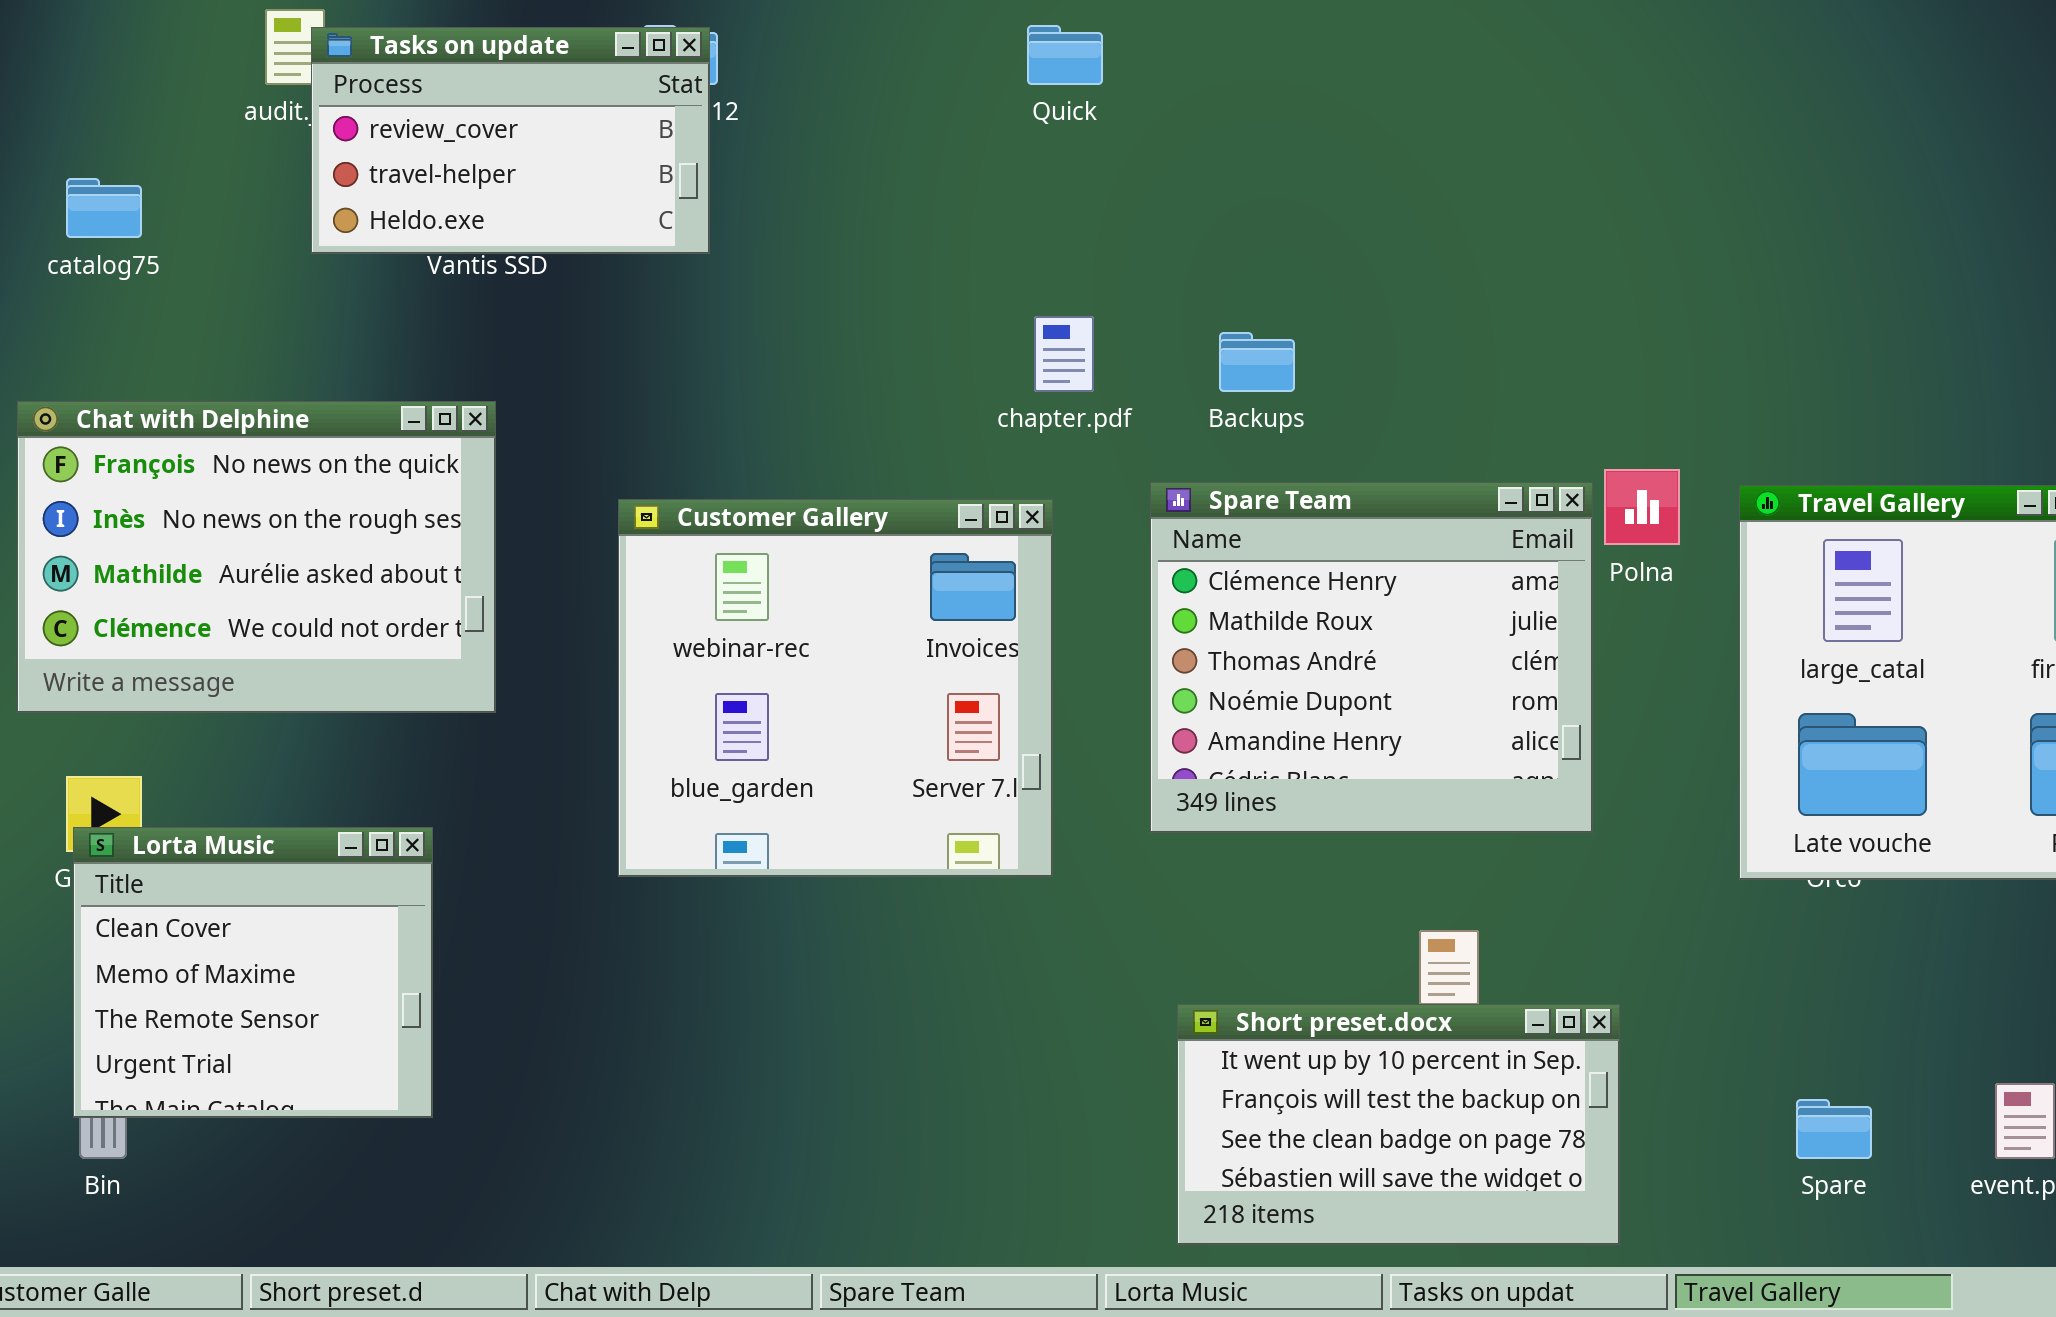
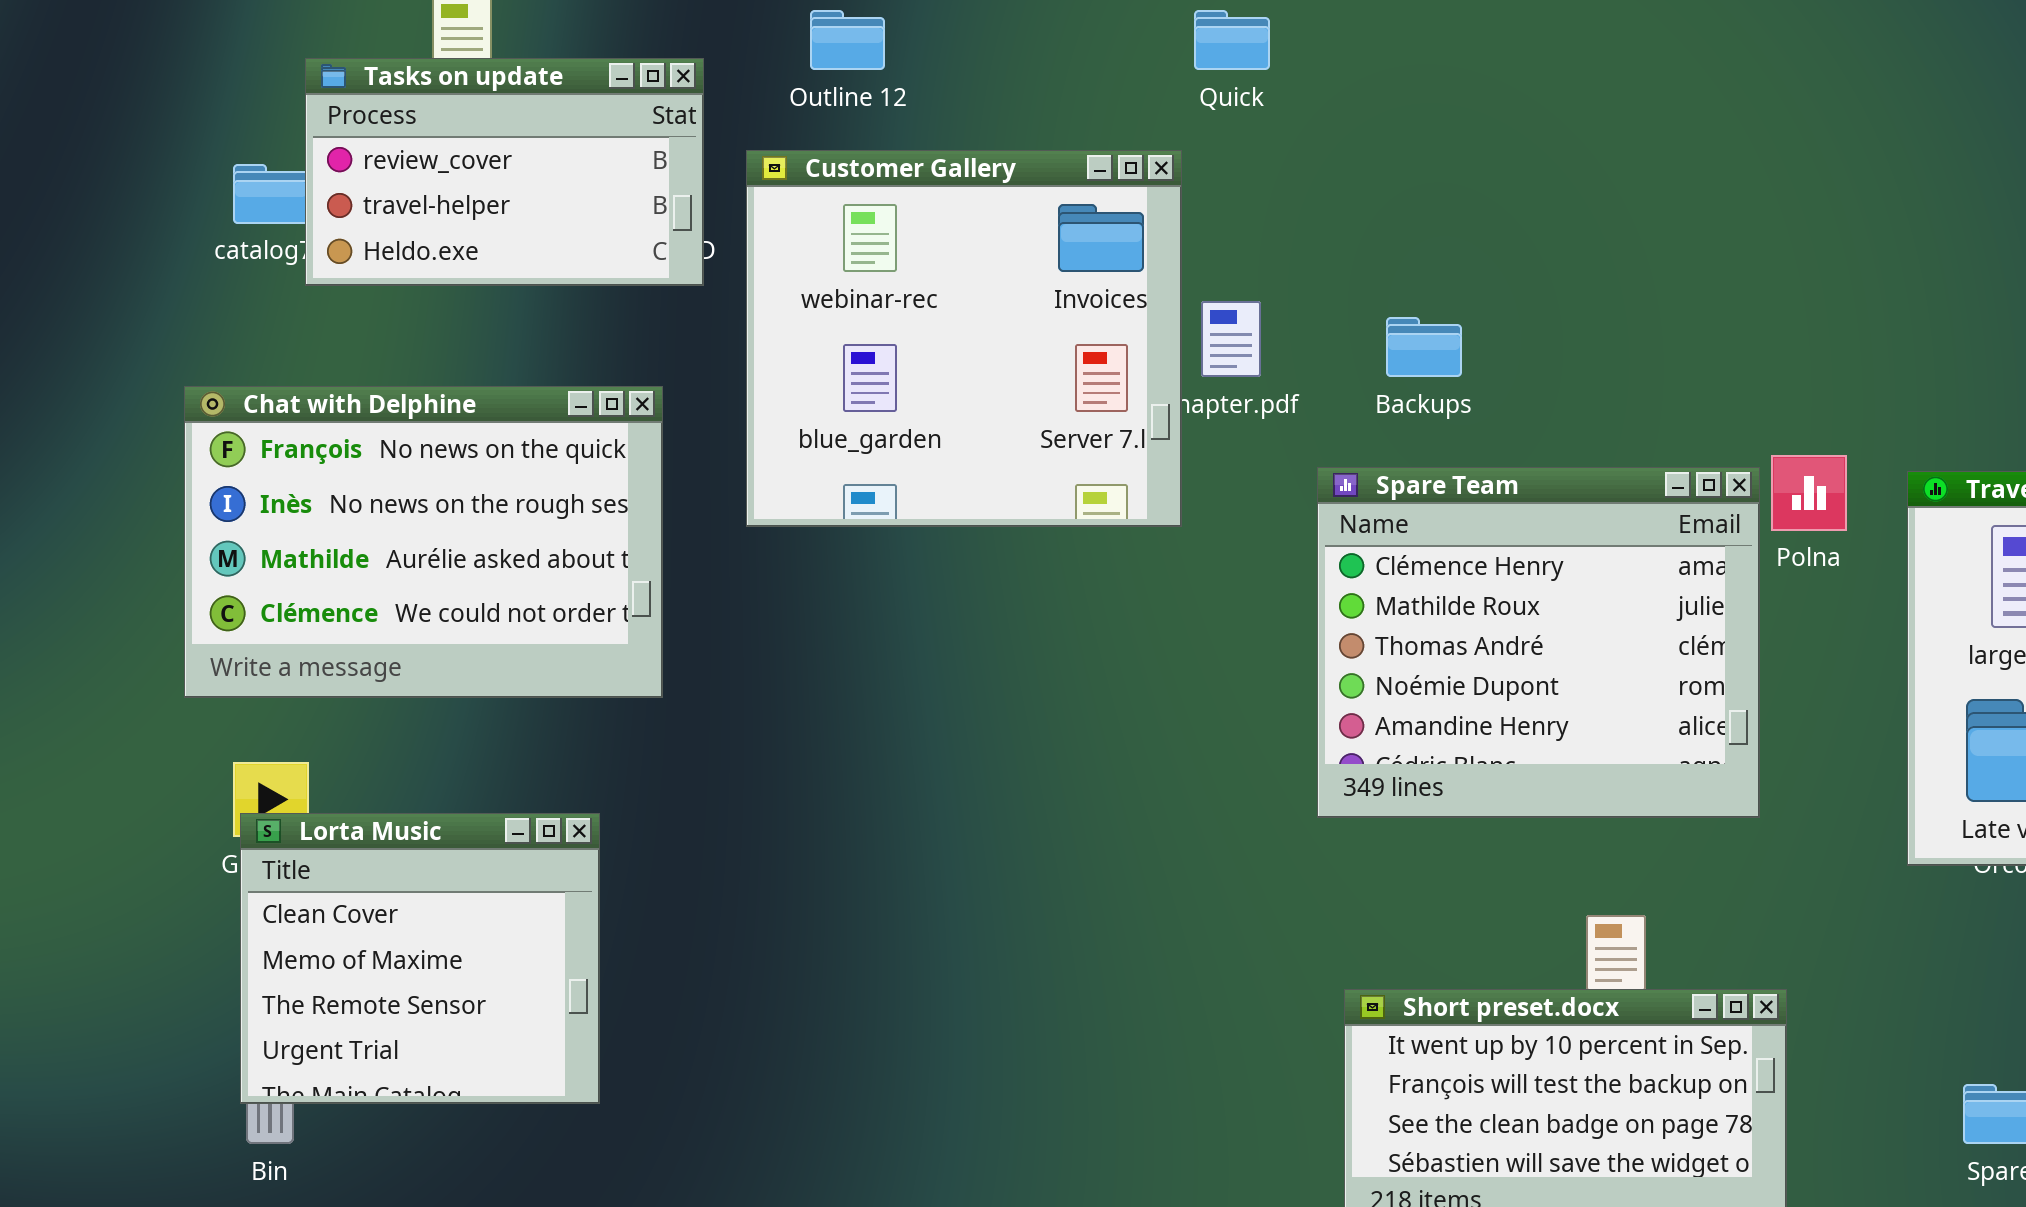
Tasks on update: [311,27,710,254] -> [305,58,704,286], moved
Customer Gallery: [618,499,1053,877] -> [746,150,1182,527], moved

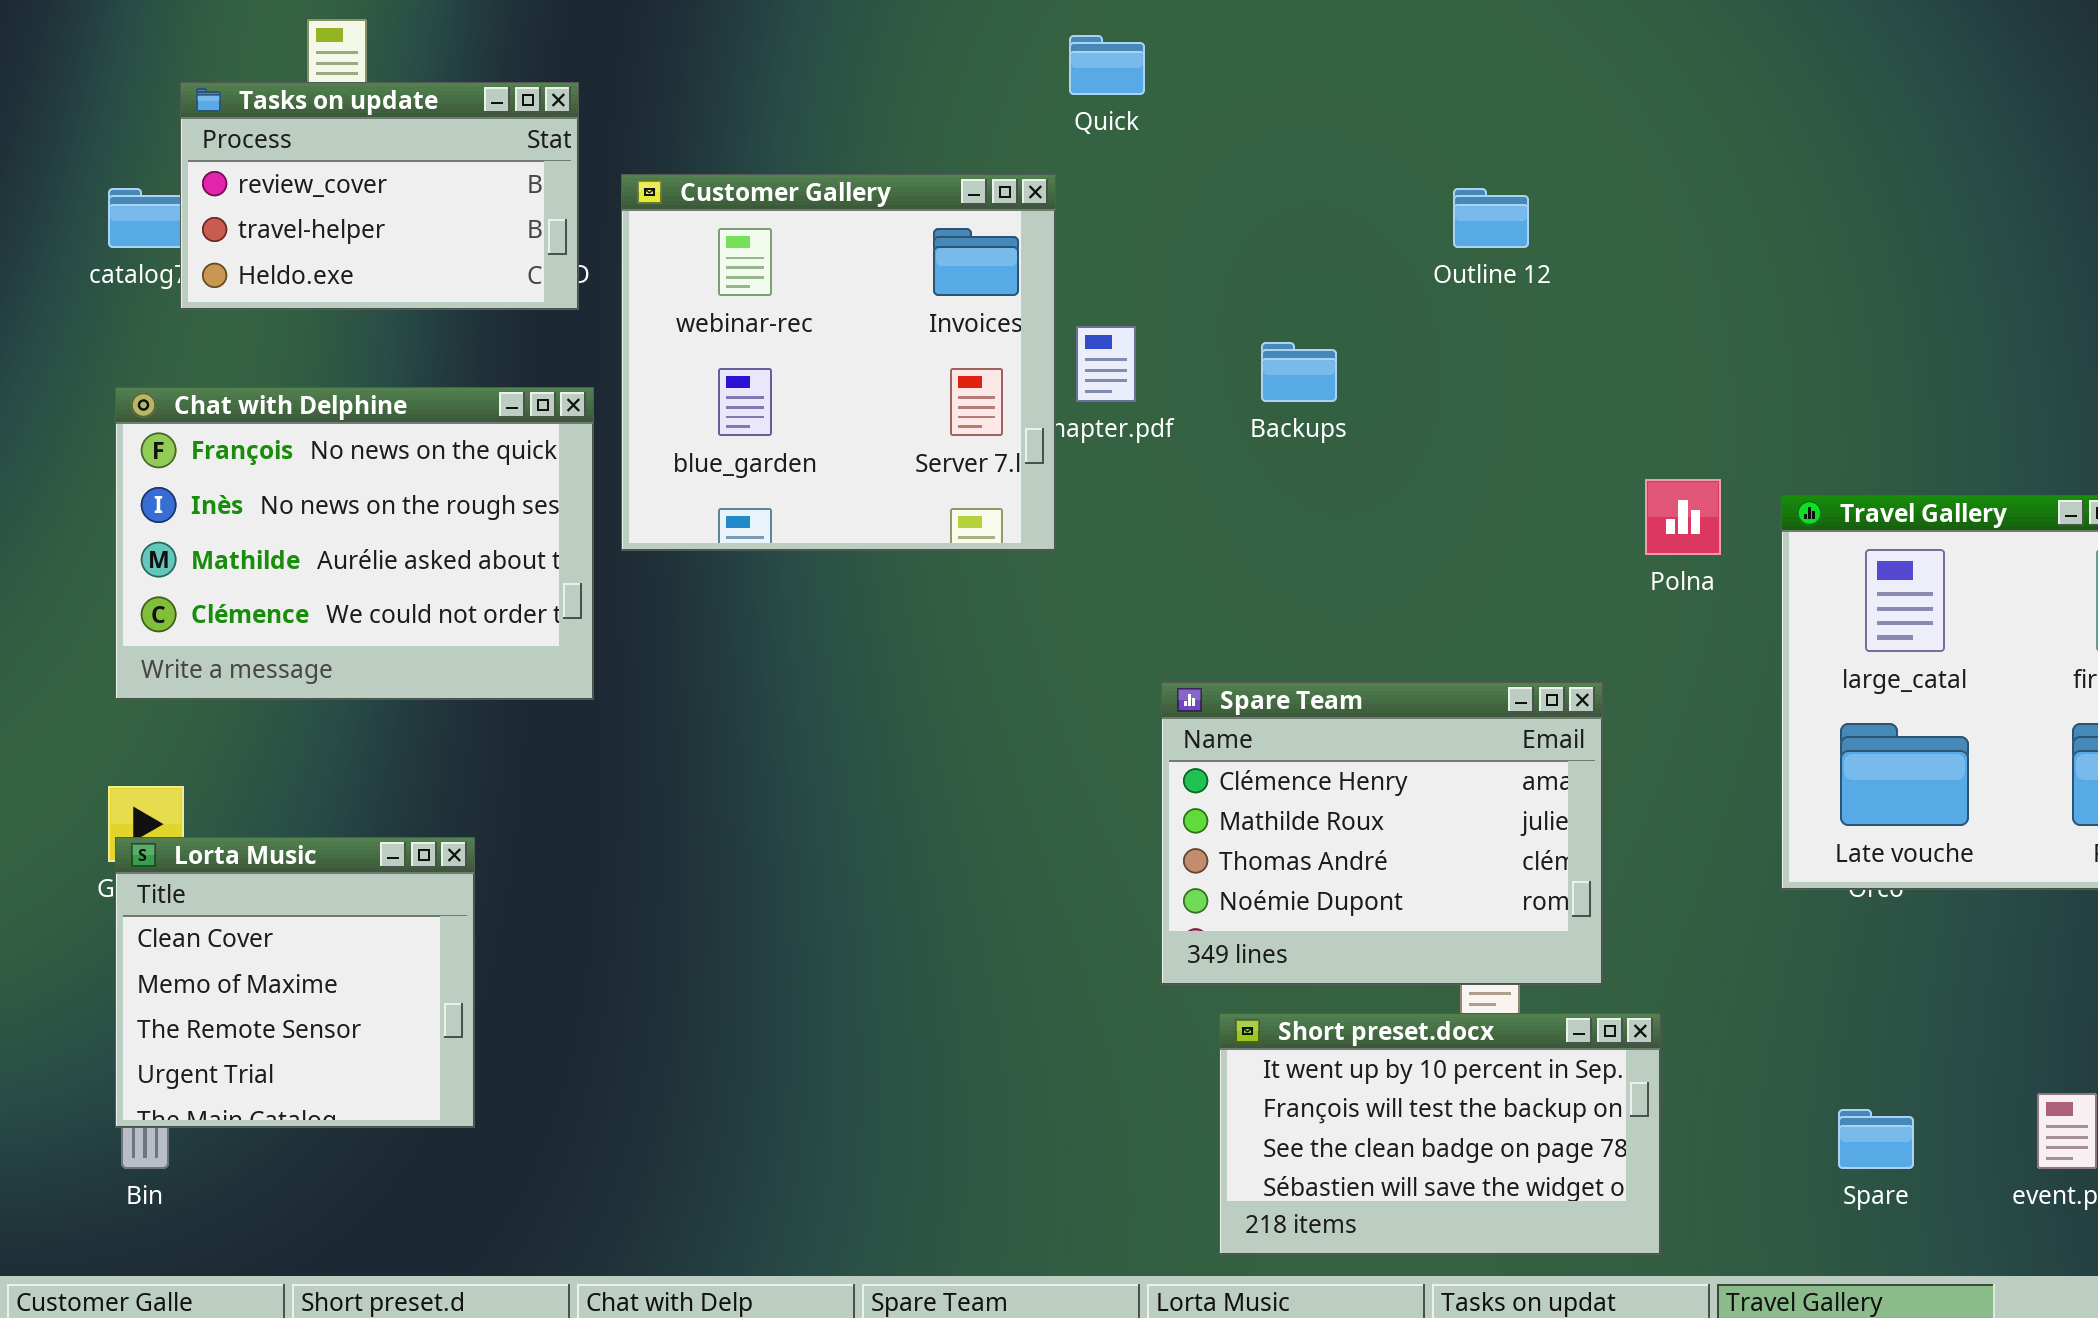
Outline 12: [810,10,885,70] -> [1453,188,1529,248], moved
Chat with Delphine: [184,386,663,698] -> [115,387,594,700], moved
Spare Team: [1317,467,1760,818] -> [1161,682,1603,985], moved, resized

